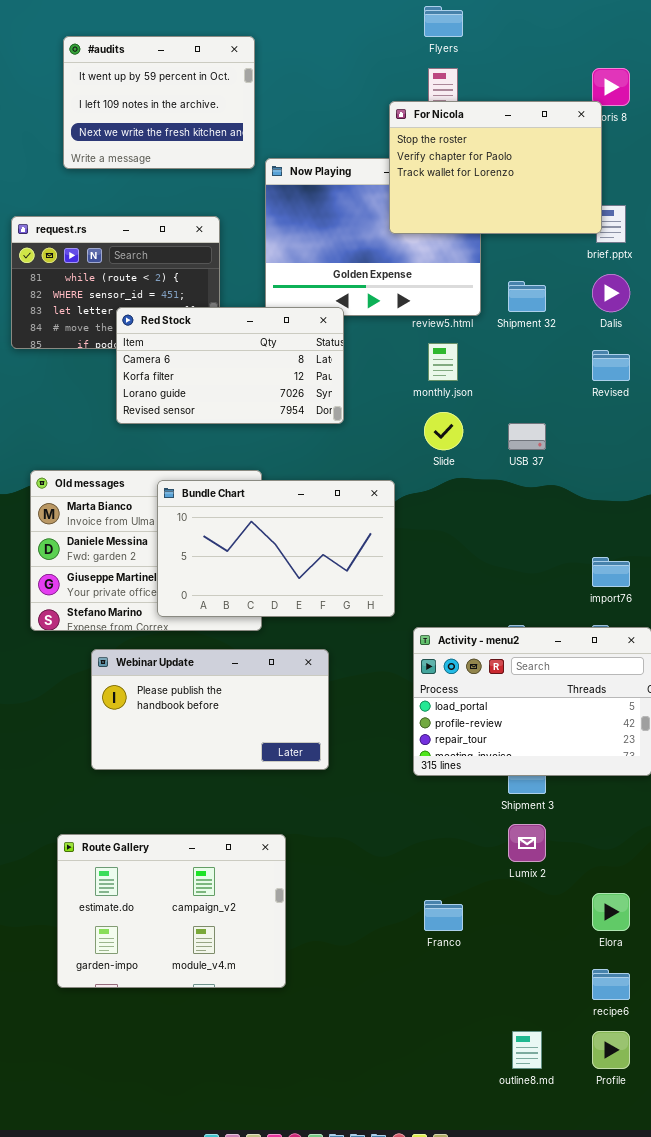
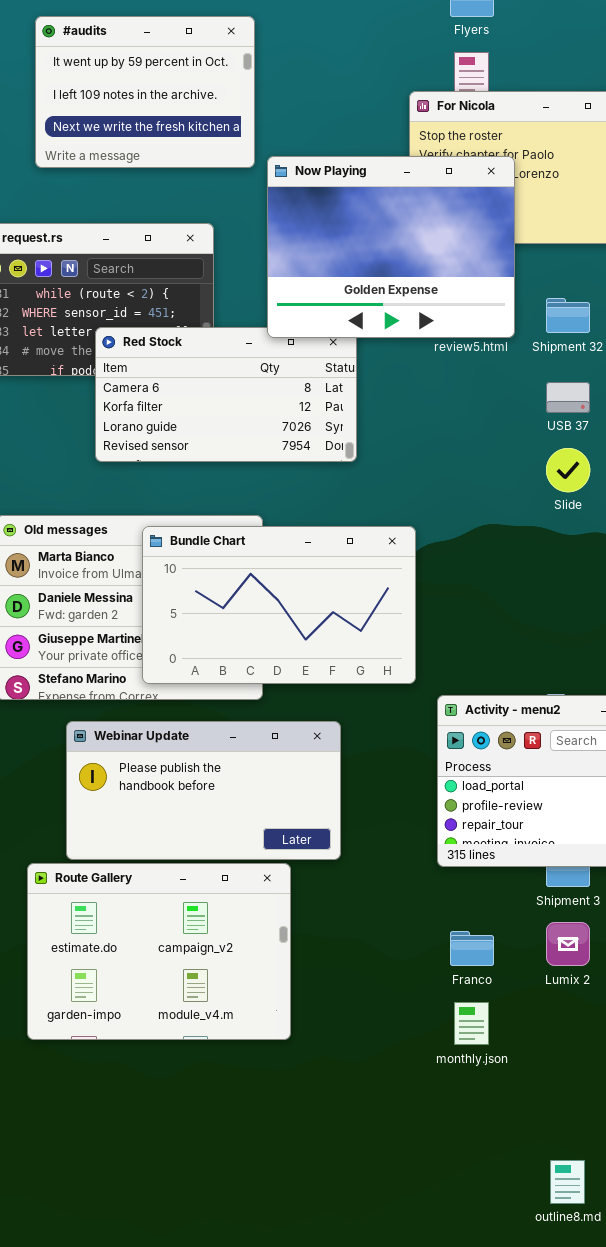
Now Playing: [265,158,481,316] -> [267,156,515,338], raised
monthly.json: [428,343,458,381] -> [454,1002,489,1045], moved
Slide: [424,412,463,450] -> [546,448,590,492], moved
USB 37: [508,423,546,450] -> [546,382,590,413], moved
Route Gallery: [57,834,286,988] -> [27,863,291,1040], moved
Franco: [424,900,463,931] -> [450,931,494,966], moved

